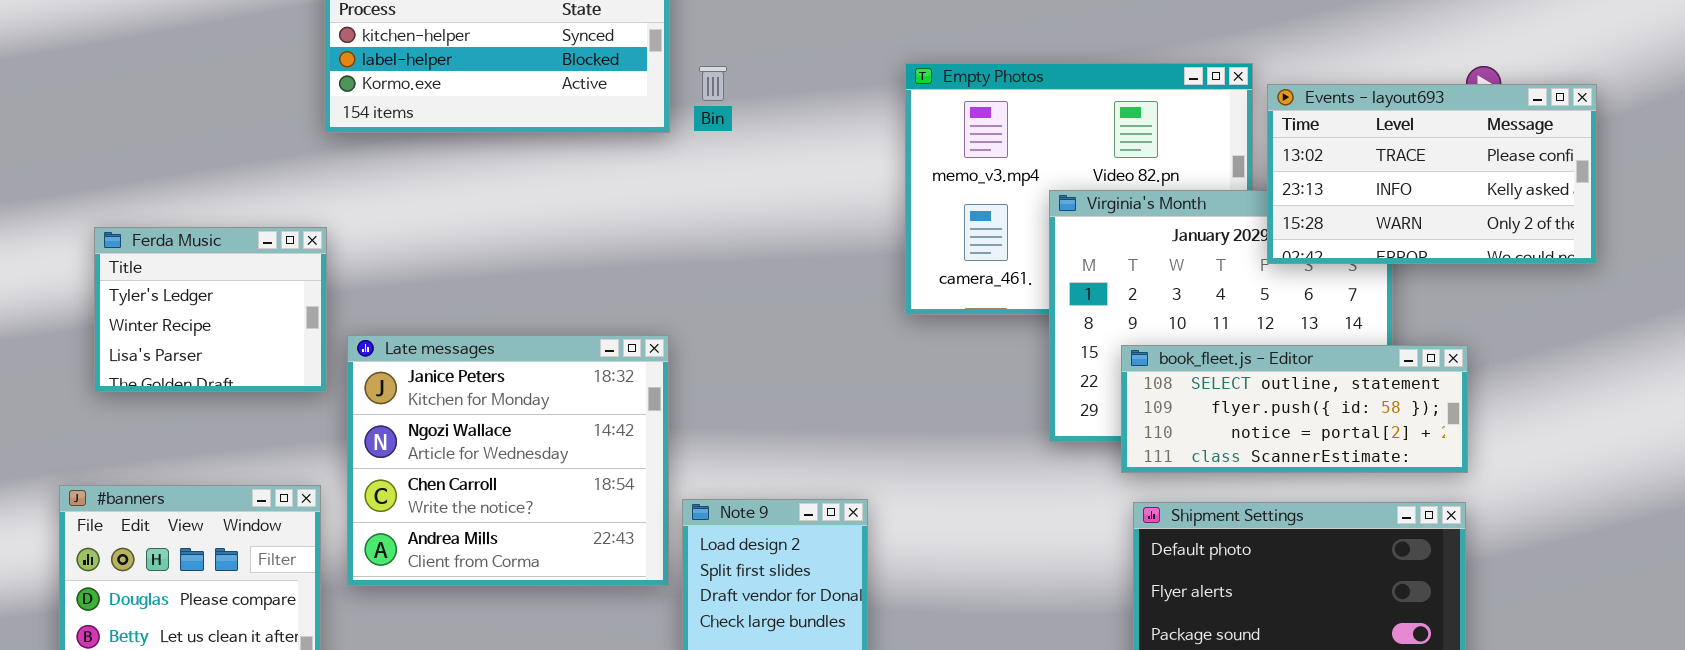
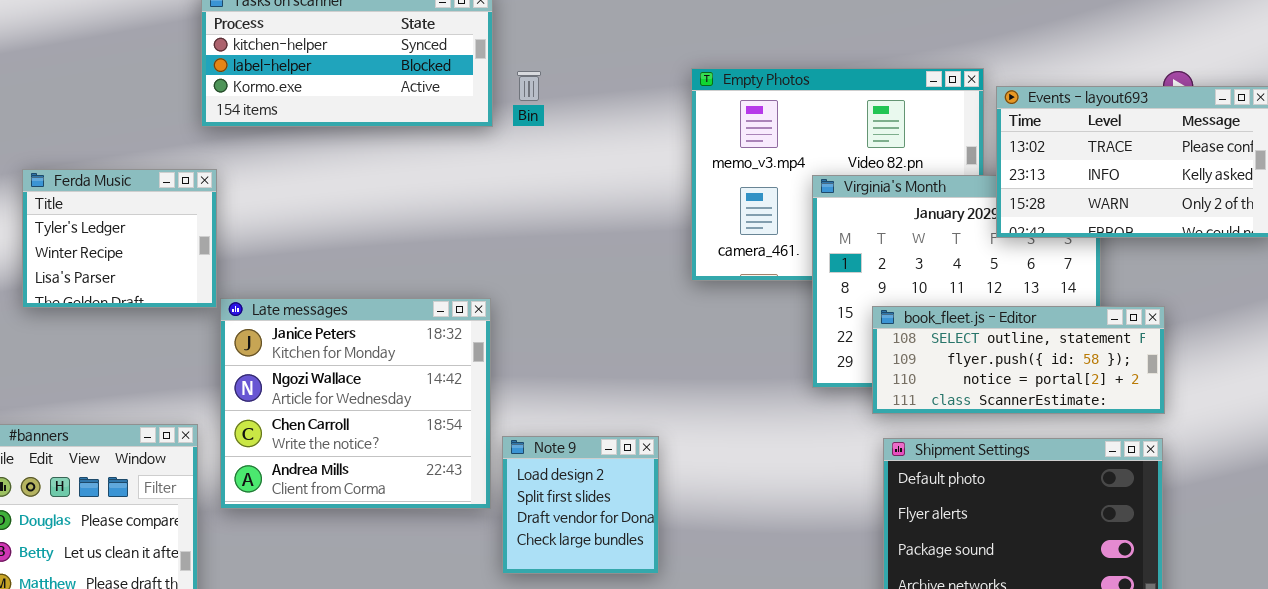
Ferda Music: [94,227,327,392] -> [22,169,217,308], moved

